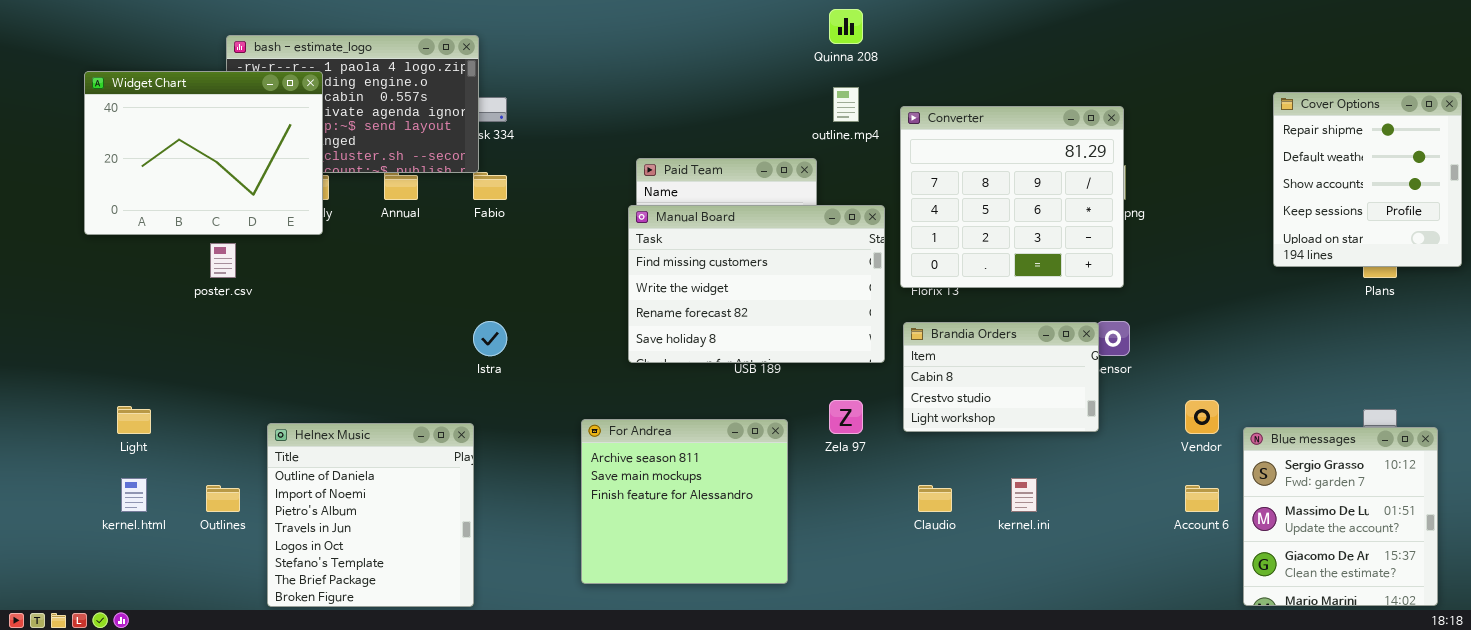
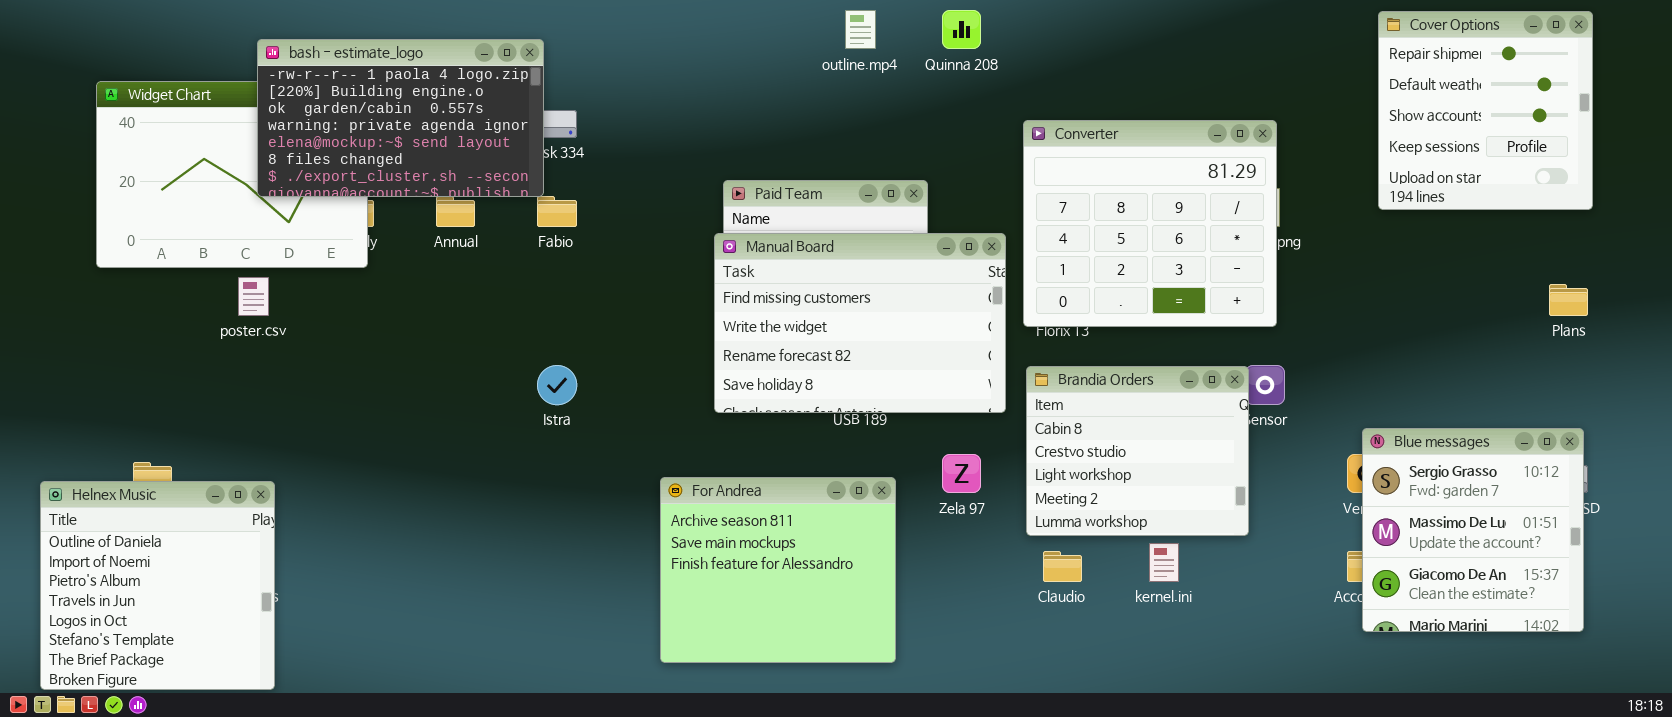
bash - estimate_logo: [226,35,479,173] -> [257,39,544,197], raised
outline.mp4: [833,87,859,122] -> [845,10,876,49], moved
Cover Options: [1273,92,1462,267] -> [1378,11,1593,210], moved
Brandia Orders: [903,322,1099,432] -> [1026,366,1249,536], resized
Helnex Music: [267,423,474,607] -> [40,481,275,690], moved
Blue messages: [1243,427,1438,606] -> [1362,428,1584,632], moved

